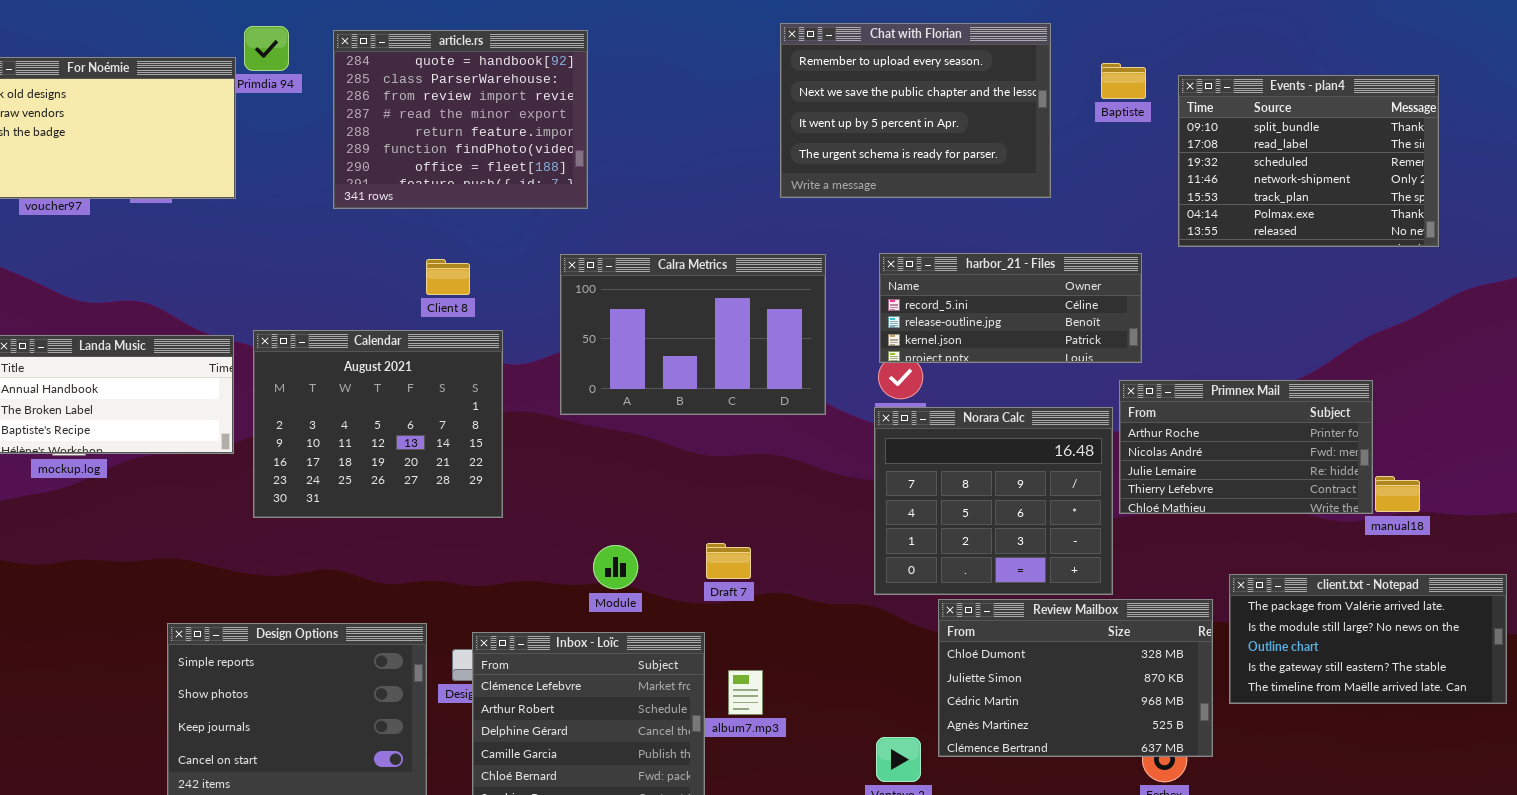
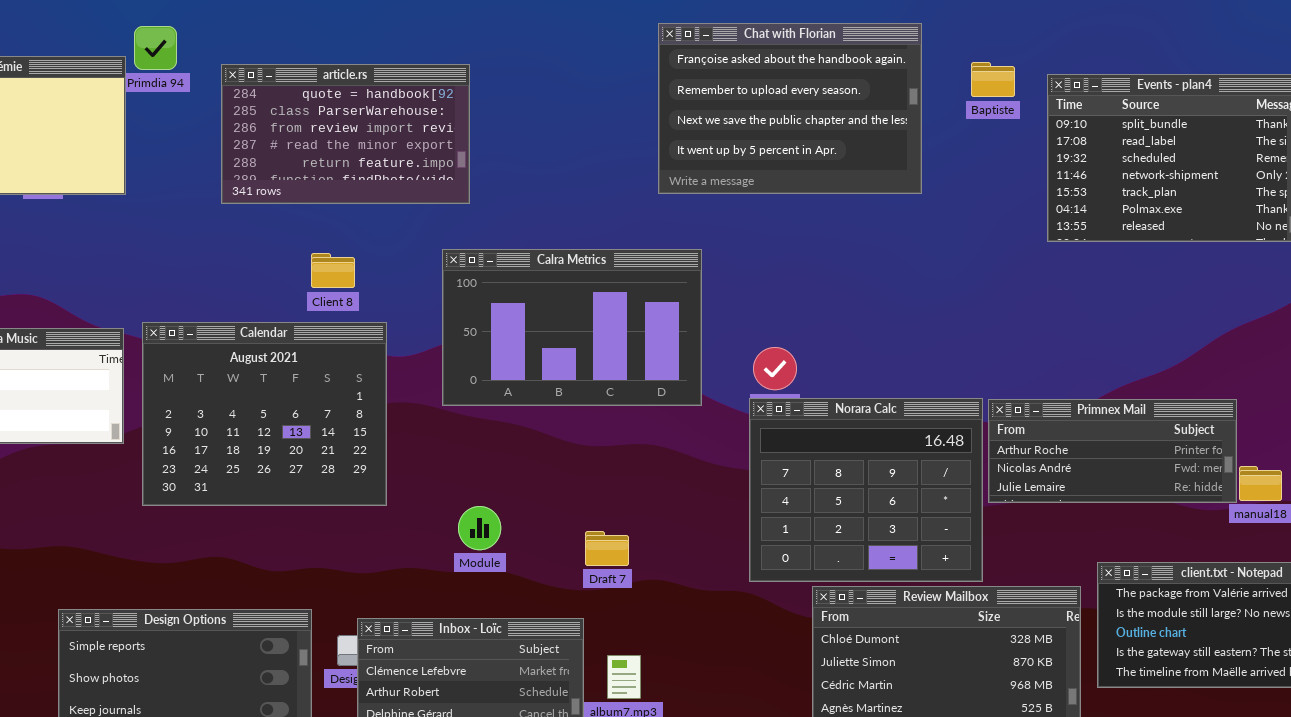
Chat with Florian: [780,23,1051,198] -> [658,23,922,194], scrolled up 1 row
article.rs: [333,30,588,209] -> [221,64,470,204], resized
harbor_21 - Files: [879,253,1142,363] -> none, closed
Primnex Mail: [1119,380,1373,514] -> [988,399,1237,503], resized
Module: [593,545,638,589] -> [458,506,501,550], moved

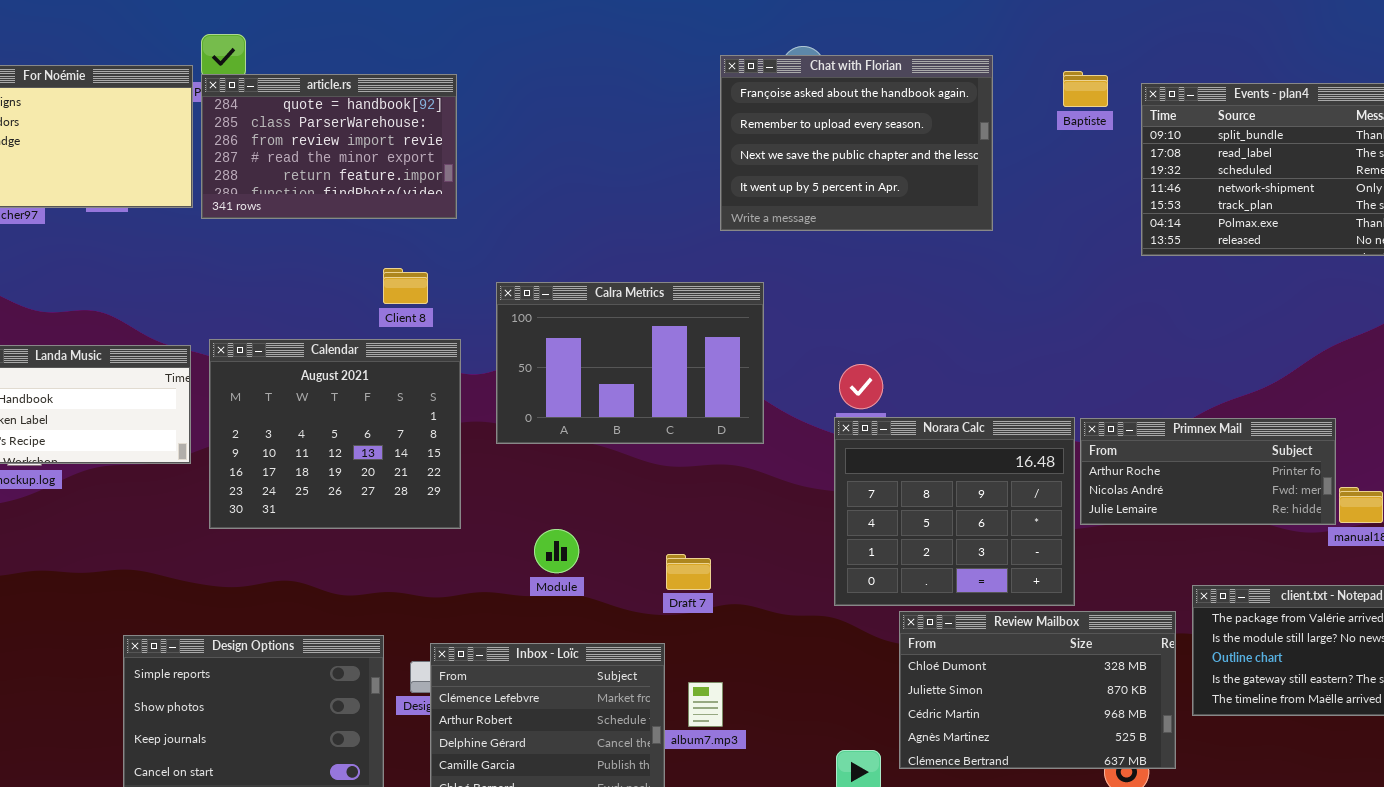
Chat with Florian: [658,23,922,194] -> [720,55,993,231], moved
article.rs: [221,64,470,204] -> [201,74,457,219], moved
Calra Metrics: [442,249,702,406] -> [496,282,764,444], moved

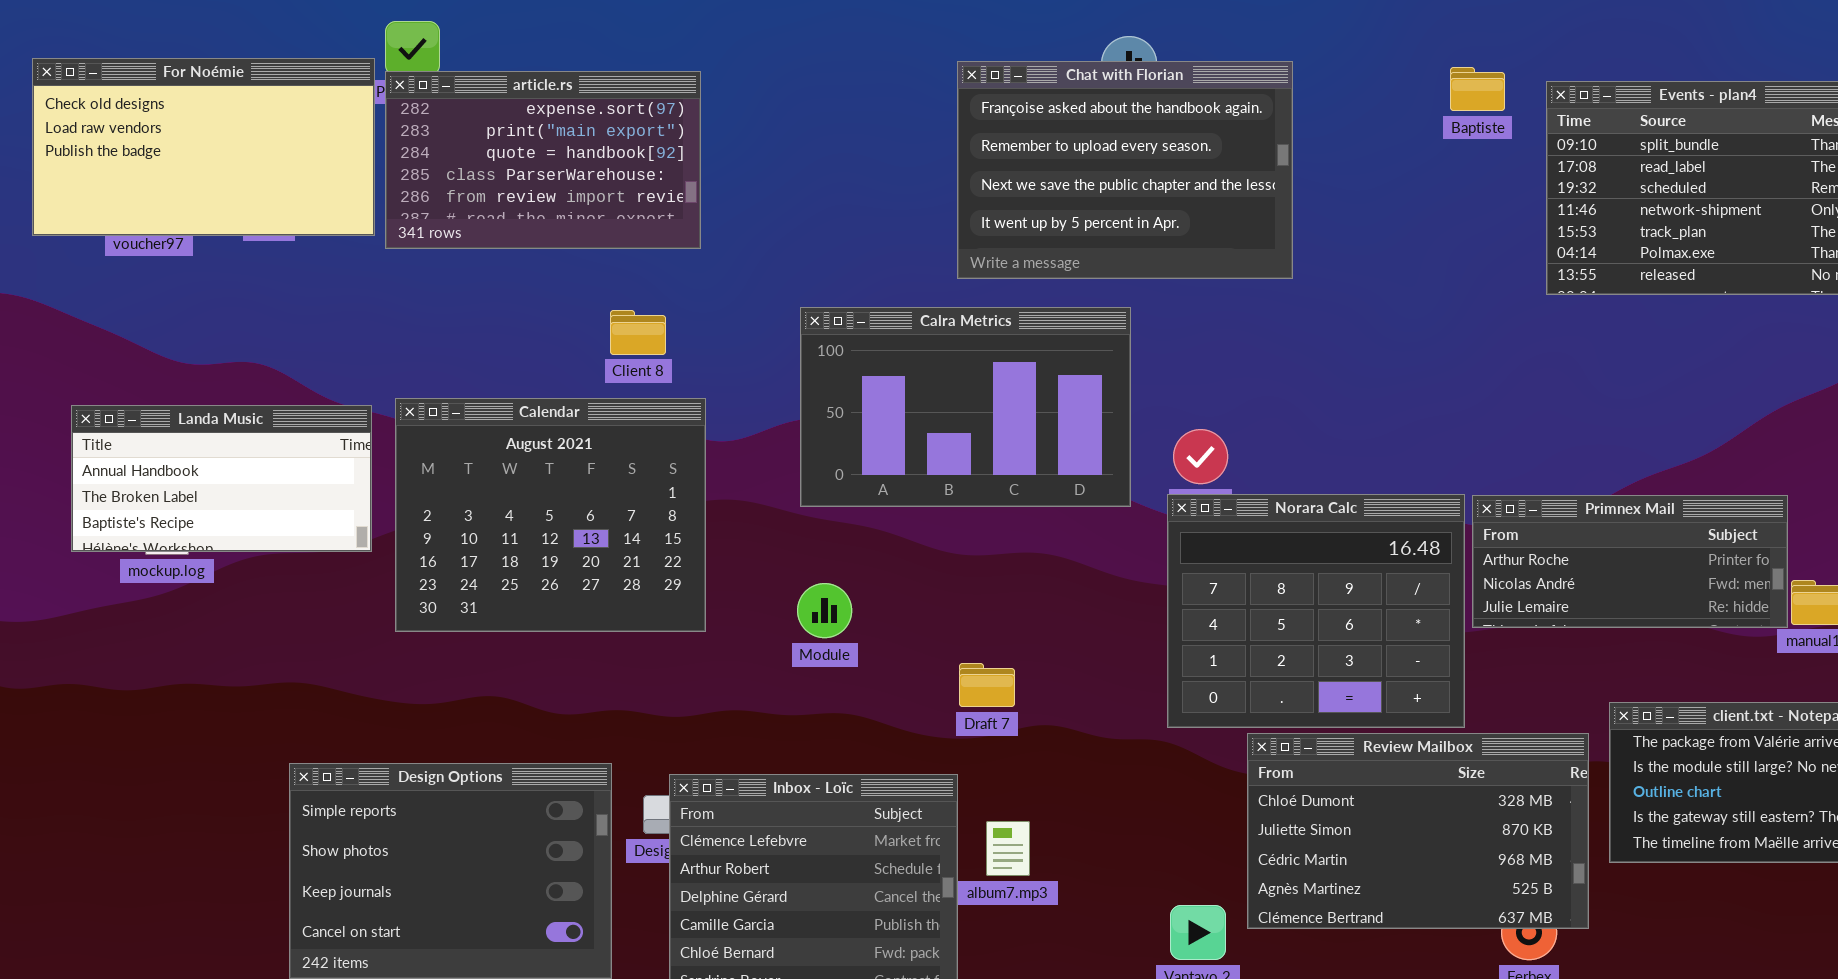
Chat with Florian: [720,55,993,231] -> [957,61,1293,279], moved
article.rs: [201,74,457,219] -> [385,71,701,249], scrolled up 2 rows
Calra Metrics: [496,282,764,444] -> [800,307,1131,507], moved
Module: [534,529,579,573] -> [797,583,852,638], moved

